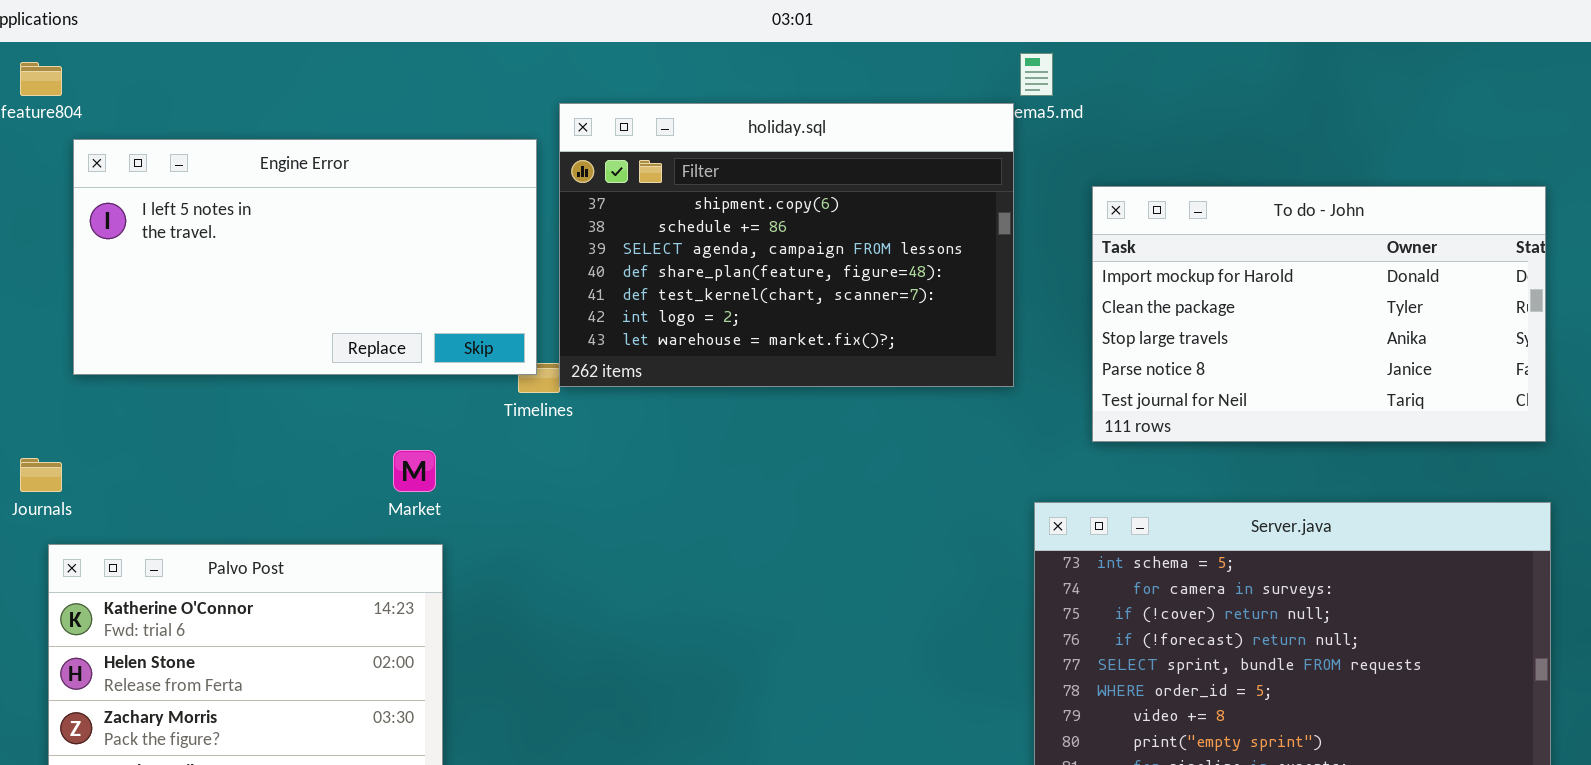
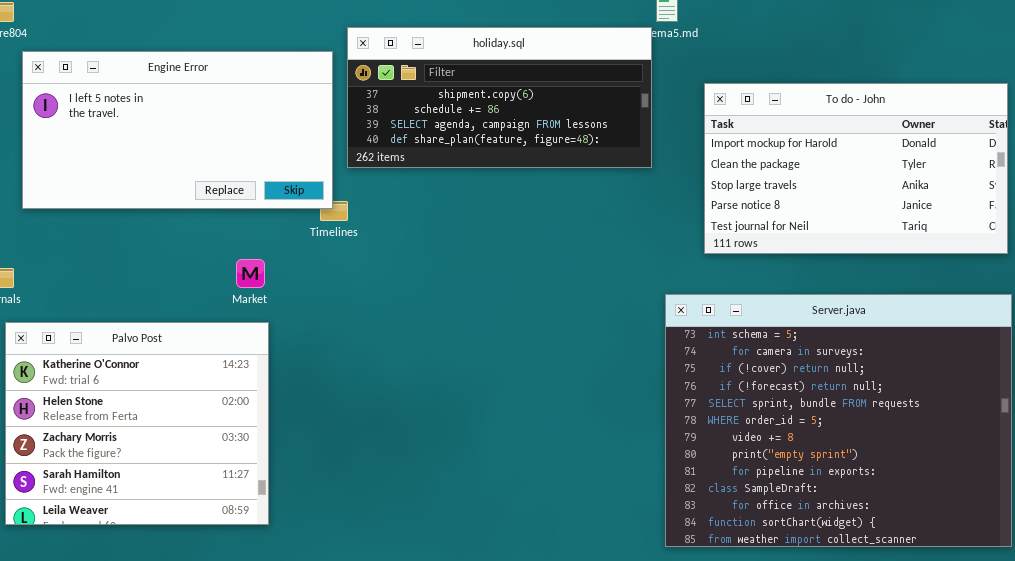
holiday.sql: [559,103,1014,387] -> [347,27,652,168], resized

